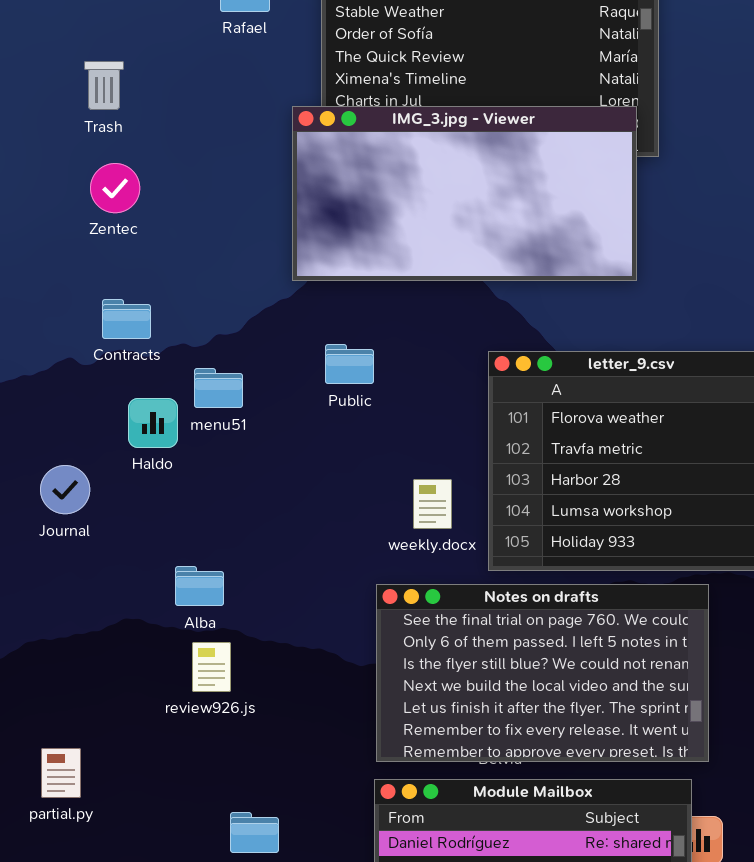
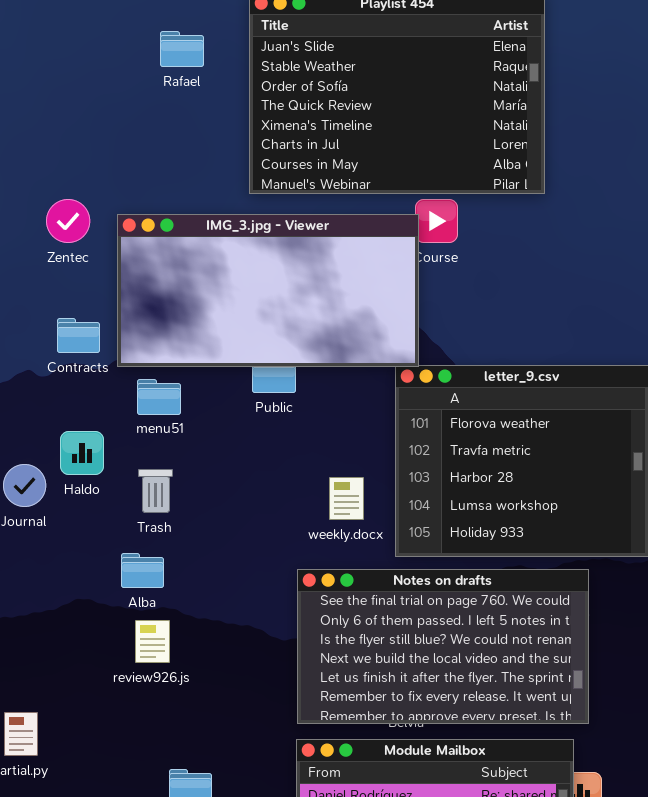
Trash: [84,61,124,110] -> [138,469,173,513], moved
IMG_3.jpg - Viewer: [292,106,637,281] -> [117,214,419,367], moved
Haldo: [128,398,178,448] -> [60,431,104,475], moved

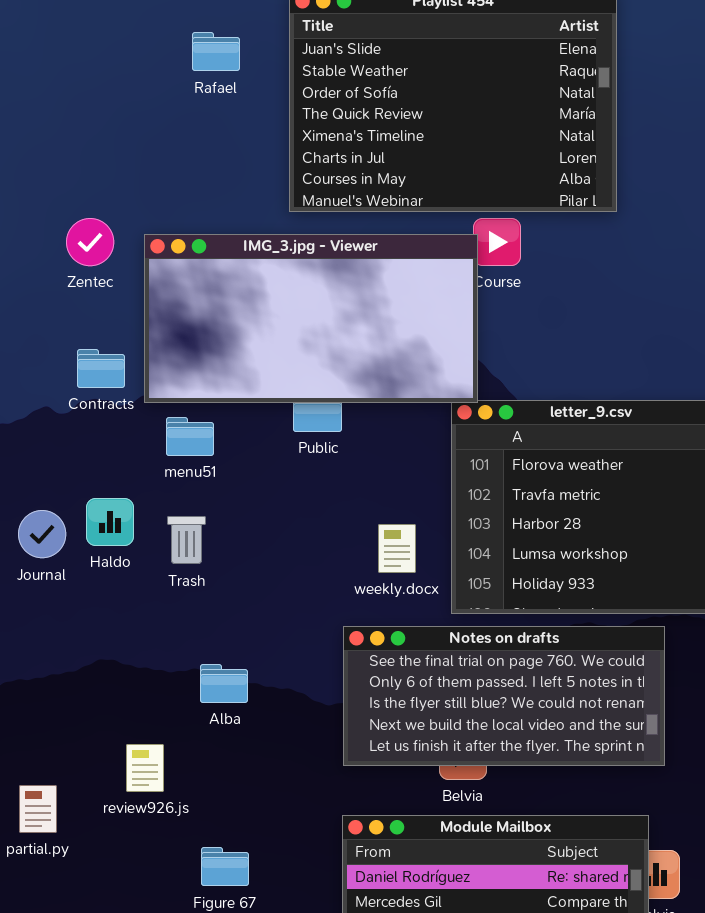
Haldo: [60,431,104,475] -> [86,498,134,546], moved
Alba: [121,553,164,588] -> [200,664,248,703], moved
Notes on drafts: [297,569,589,724] -> [343,626,665,766], resized
review926.js: [135,620,170,663] -> [126,744,164,792], moved

